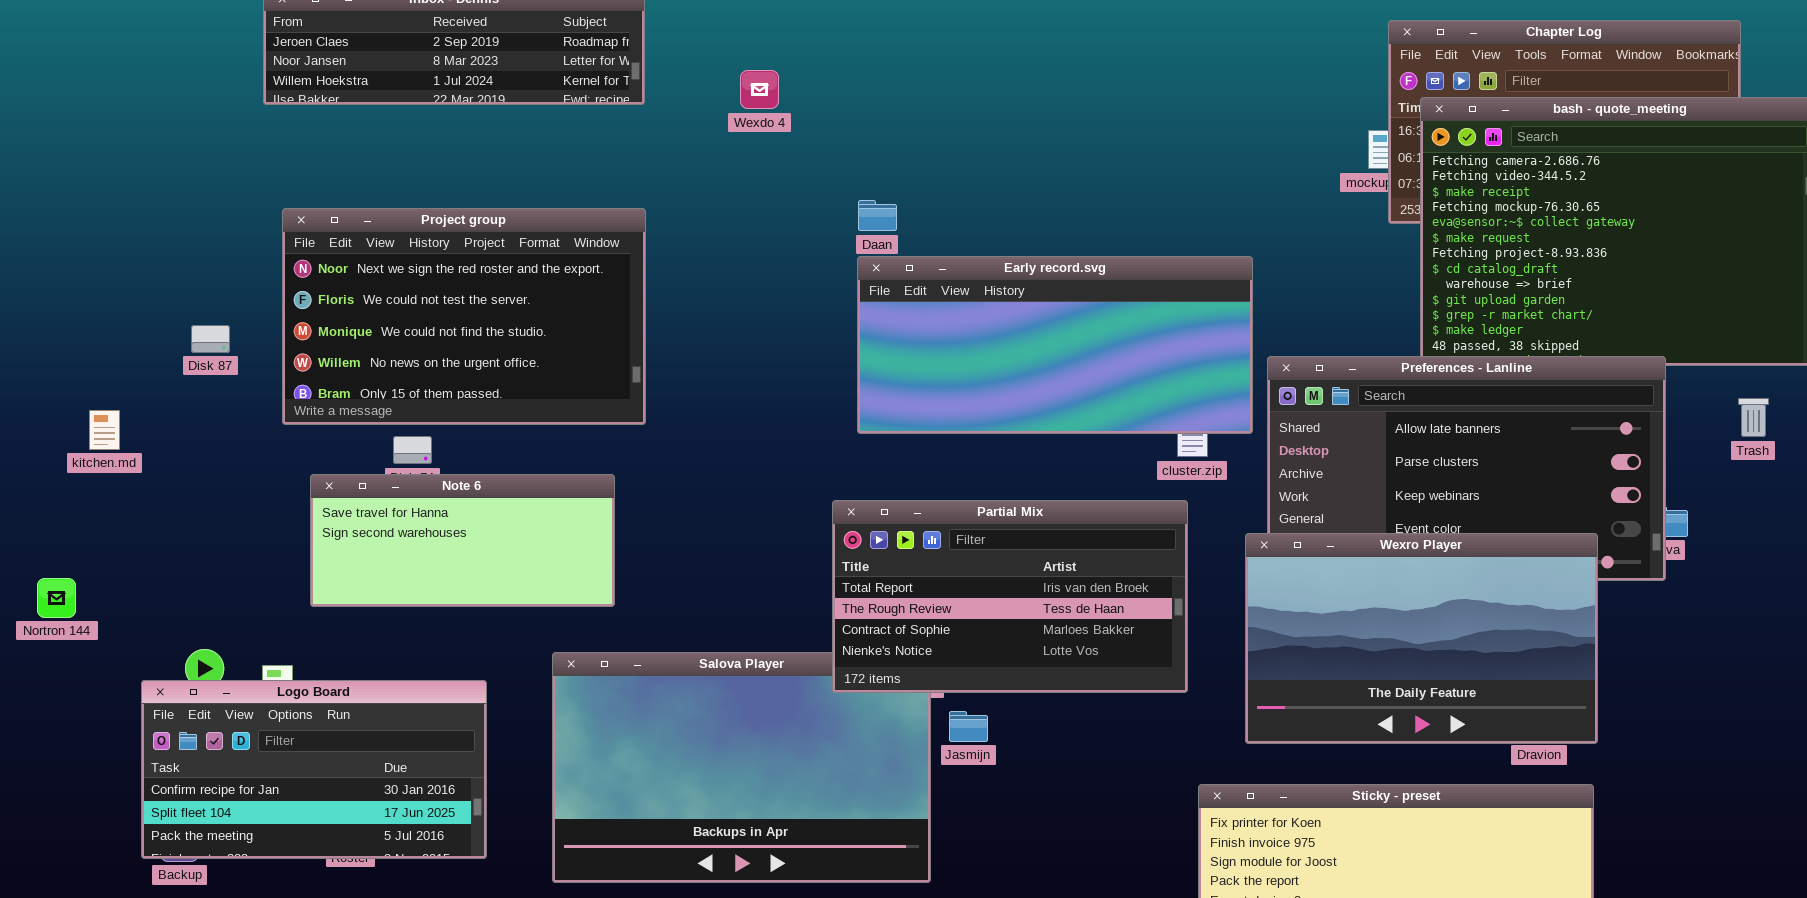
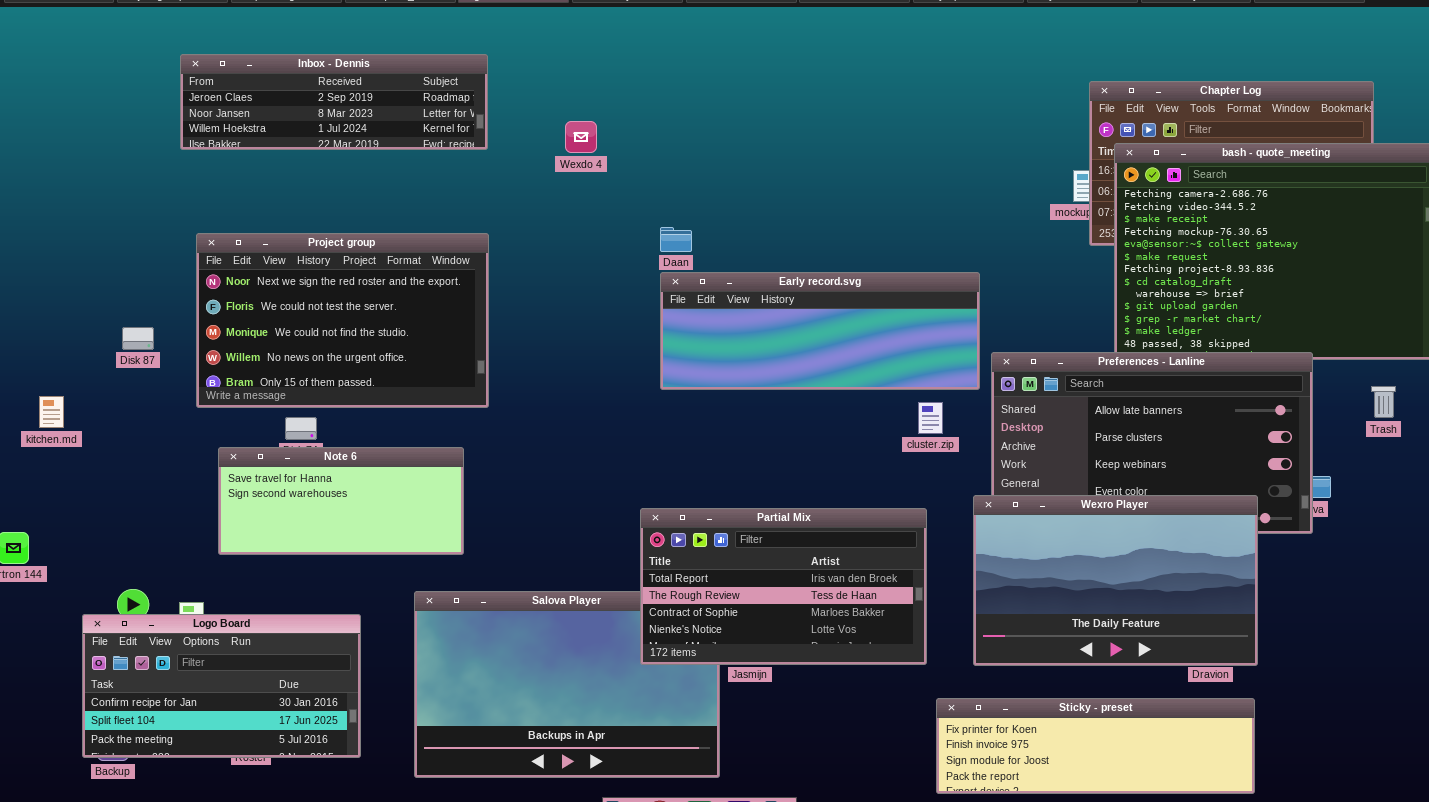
Early record.svg: [857,256,1253,434] -> [660,272,980,390], resized
Partial Mix: [832,500,1188,693] -> [640,508,927,665], moved

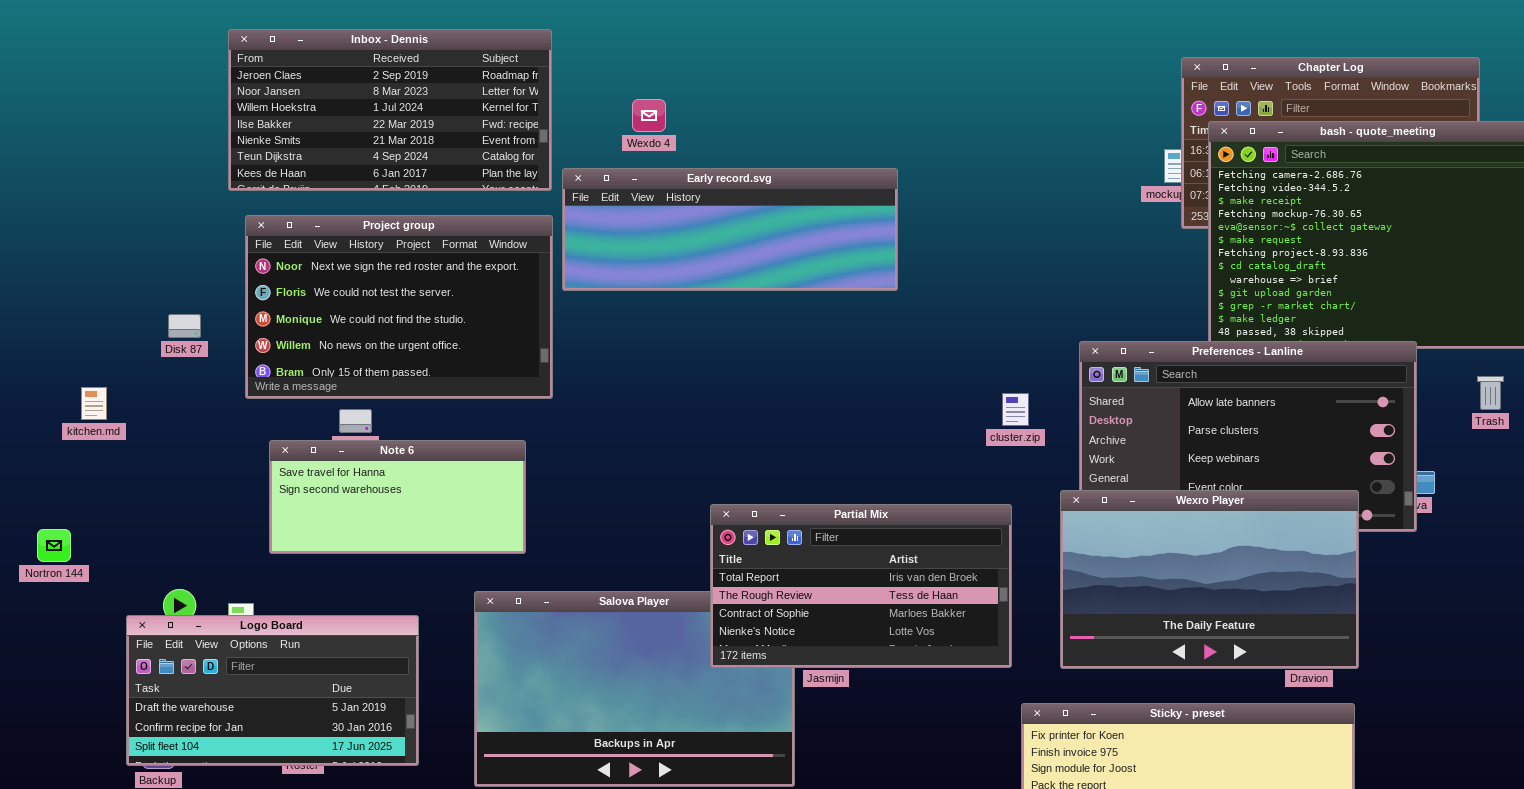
Inbox - Dennis: [180,54,488,150] -> [228,29,552,191], resized
Early record.svg: [660,272,980,390] -> [562,168,898,291], moved
Logo Board: [82,614,361,758] -> [126,615,419,766], scrolled up 1 row

